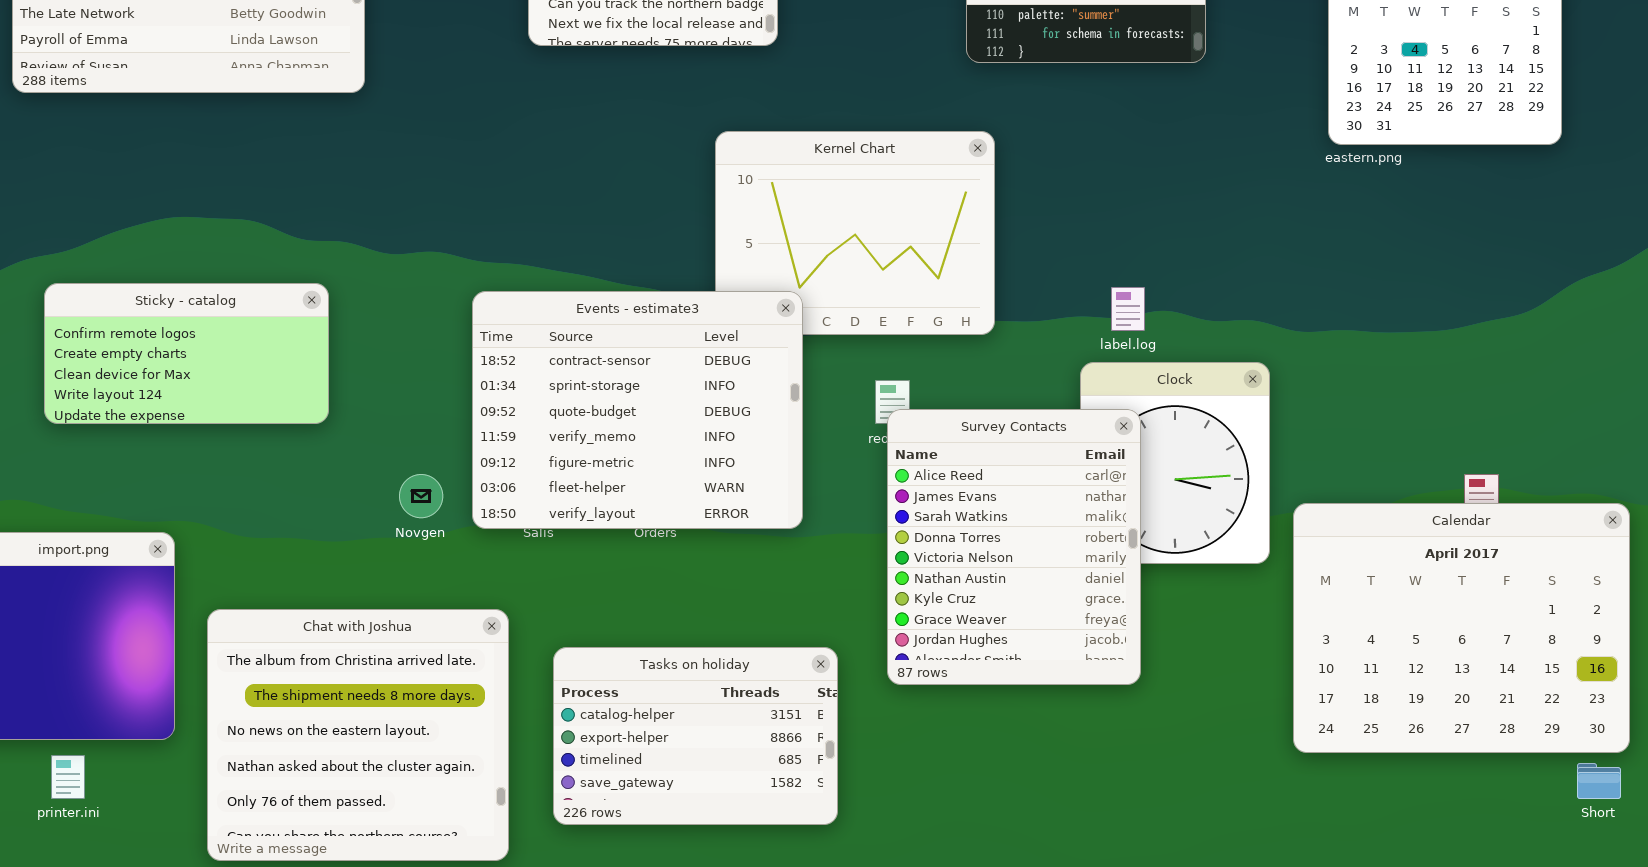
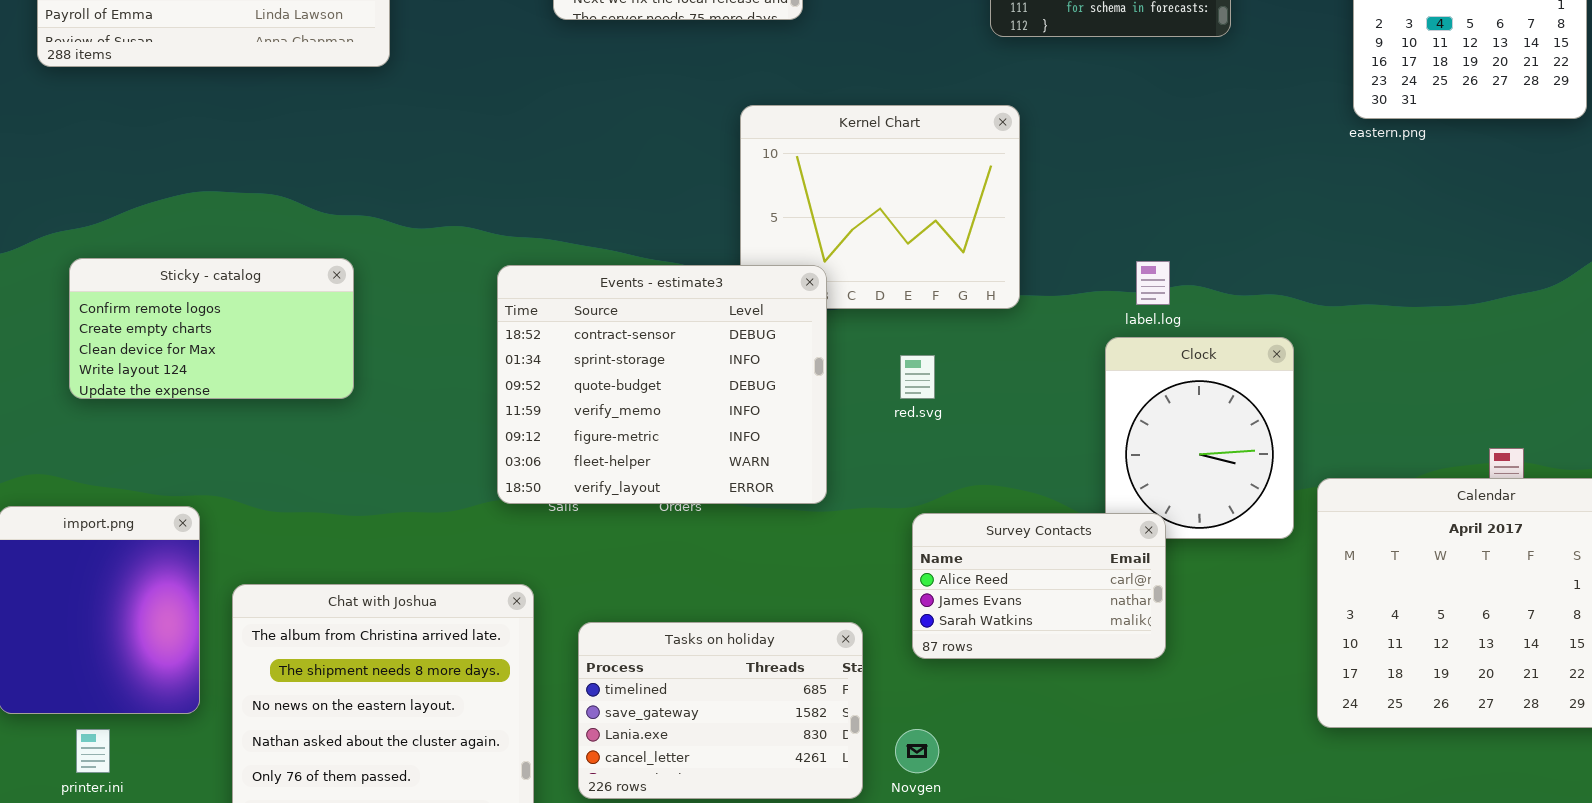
Survey Contacts: [887,409,1141,685] -> [912,513,1166,659], resized
Novgen: [399,474,443,518] -> [895,729,939,773], moved
Tasks on holiday: [553,647,838,825] -> [578,622,863,799], scrolled down 2 rows

